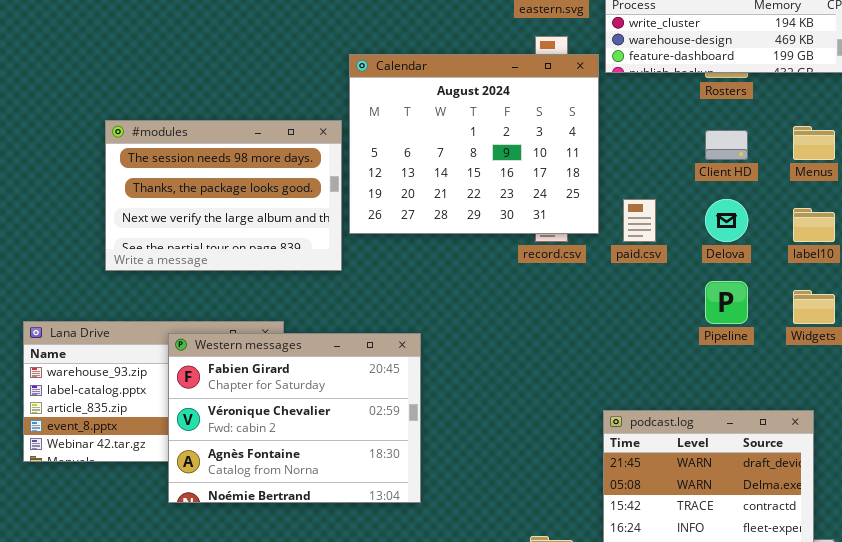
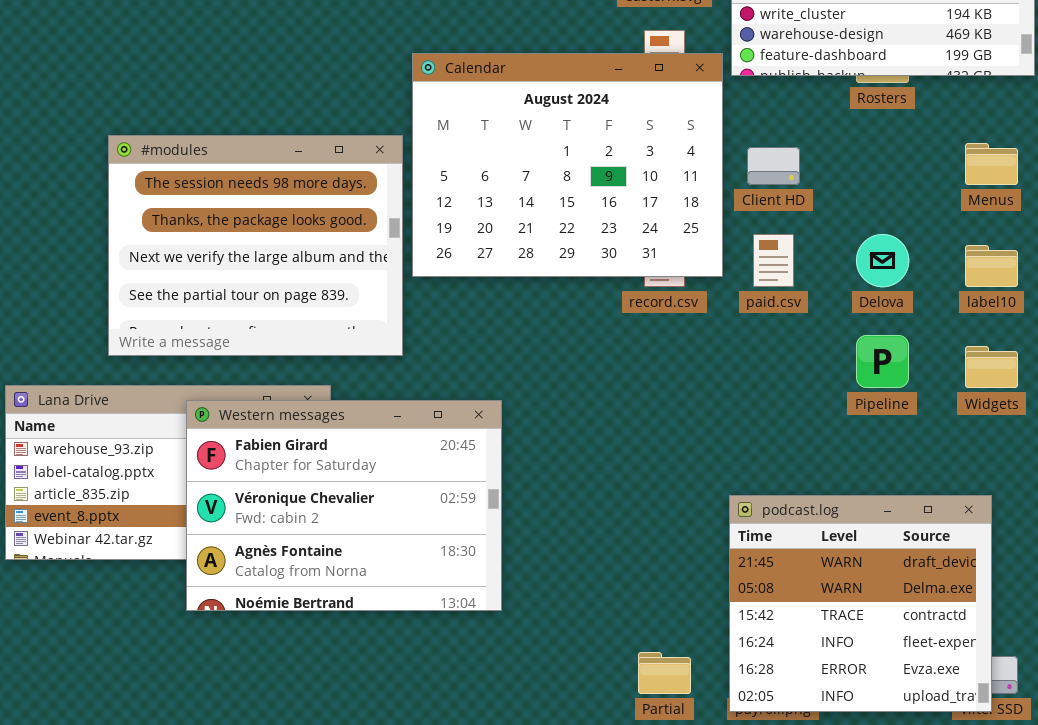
#modules: [105,120,342,271] -> [108,135,403,356], resized
Client HD: [705,130,748,160] -> [747,147,800,185], moved

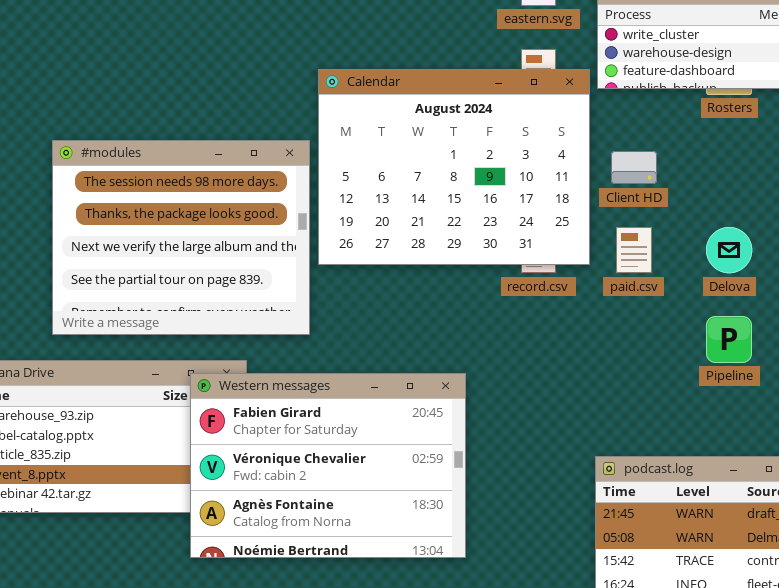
Western messages: [186,400,502,611] -> [190,373,466,558], moved

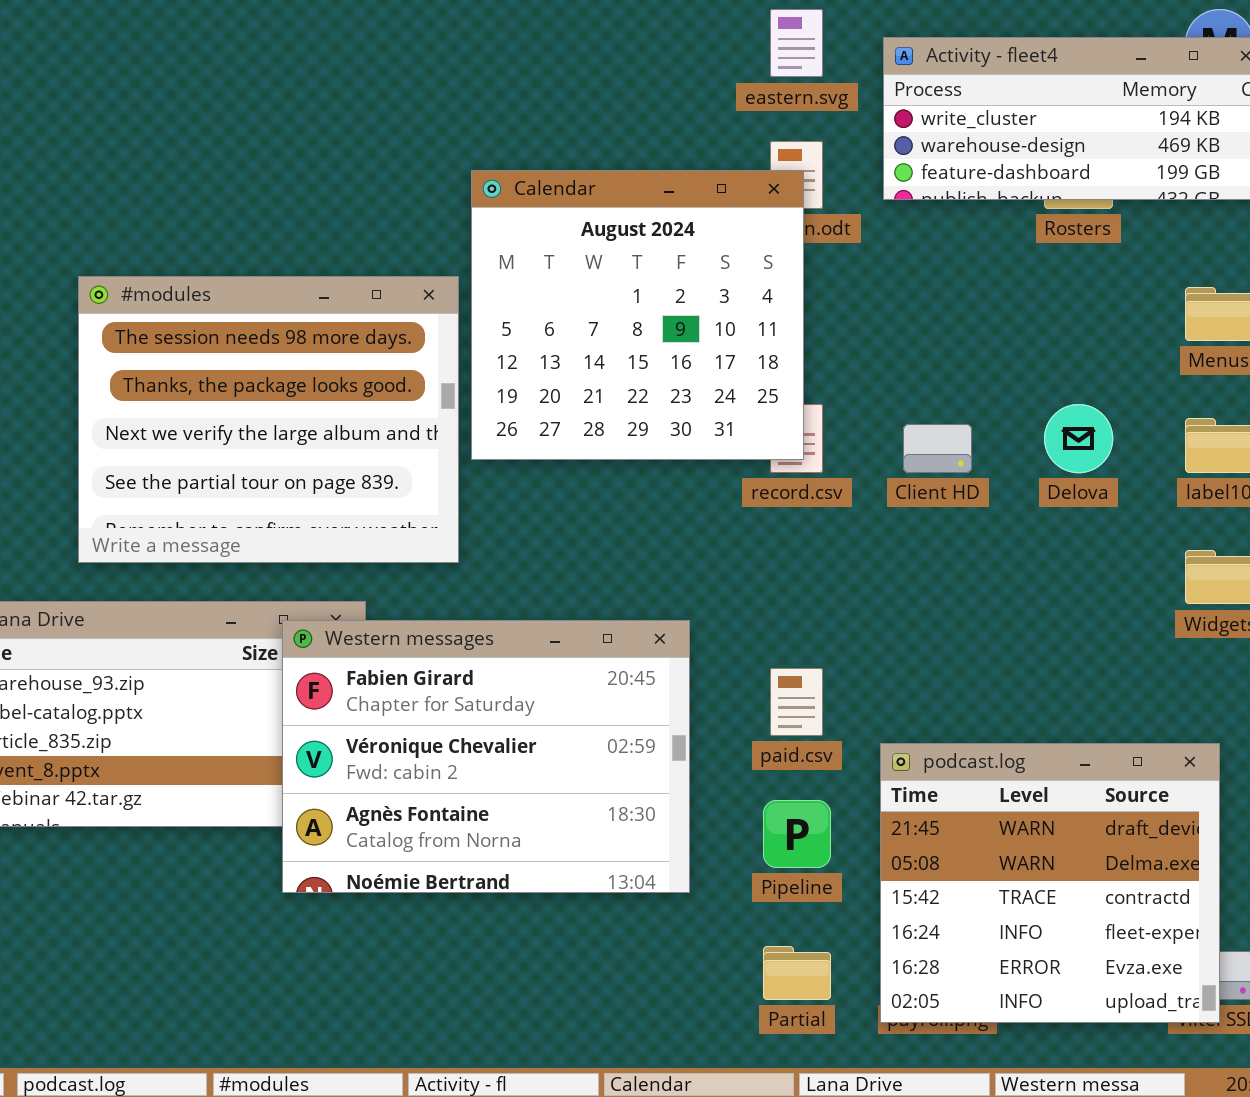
Calendar: [318,69,590,265] -> [471,170,804,460], resized
Client HD: [611,151,657,184] -> [903,424,972,473], moved
paid.csv: [616,227,652,273] -> [770,668,823,736], moved
Pipeline: [706,316,752,363] -> [763,800,831,868], moved

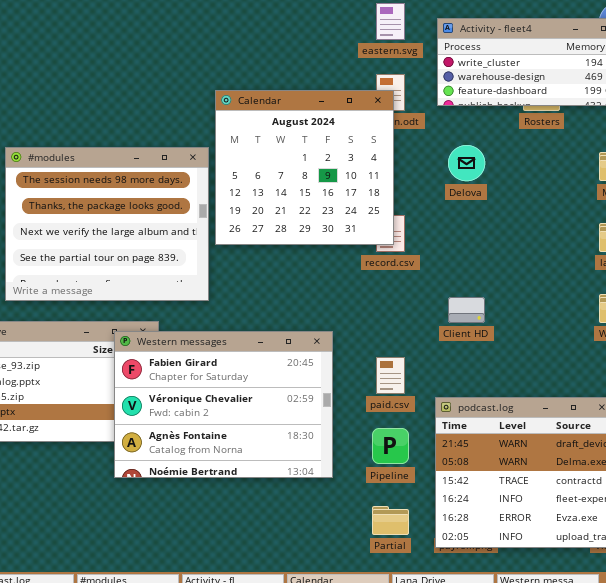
Delova: [1044,404,1113,473] -> [448,145,485,181], moved
Client HD: [903,424,972,473] -> [448,297,485,323], moved

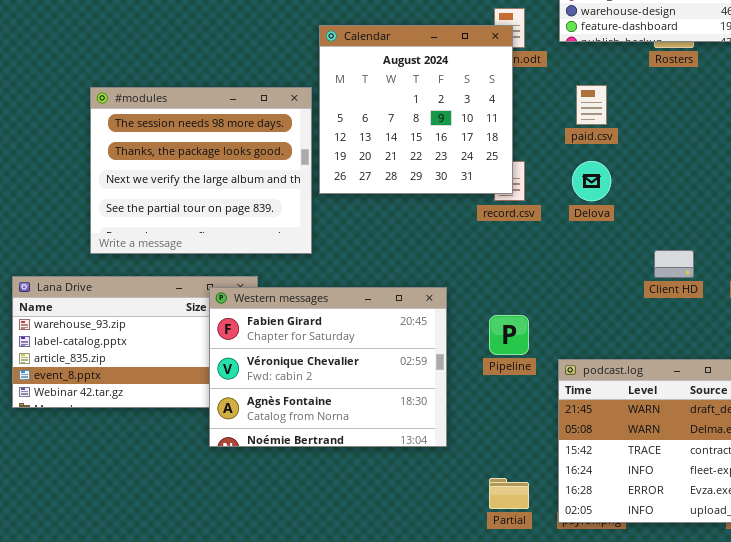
Delova: [448,145,485,181] -> [572,161,611,201], moved
Client HD: [448,297,485,323] -> [654,250,694,278], moved
paid.csv: [376,357,405,394] -> [576,85,607,125], moved
Pipeline: [372,428,409,464] -> [489,315,529,355], moved

